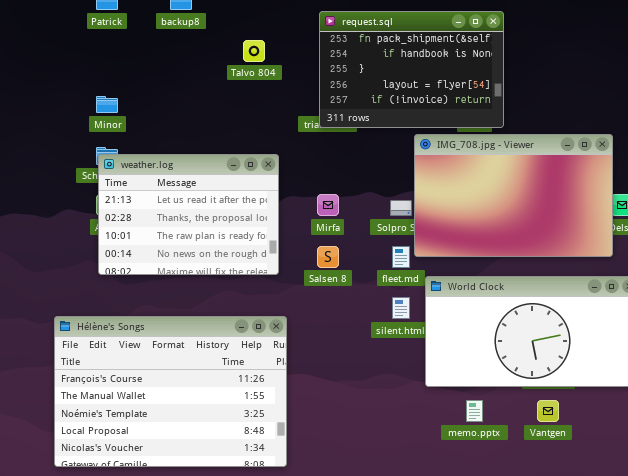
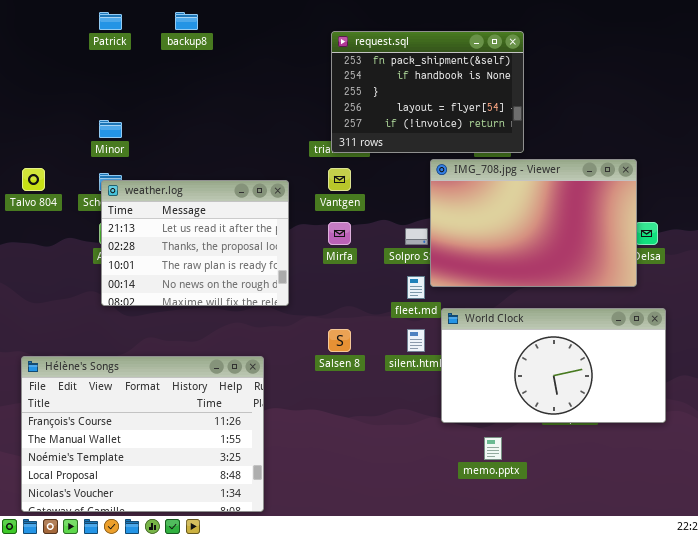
Talvo 804: [243,40,265,62] -> [22,168,45,191], moved
Salsen 8: [317,246,339,268] -> [328,329,351,352], moved
Hélène's Songs: [54,316,287,467] -> [21,356,264,512], moved
Vantgen: [537,400,559,422] -> [328,168,351,191], moved

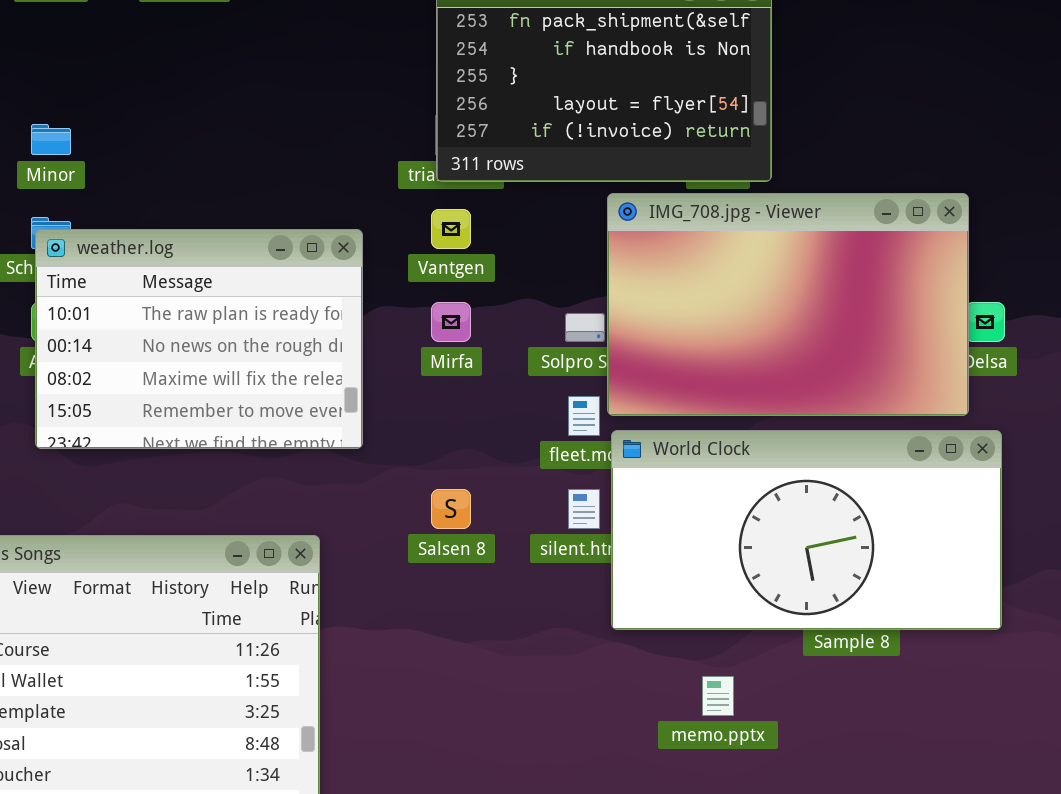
weather.log: [101,180,289,306] -> [35,229,363,449], scrolled down 2 rows
World Clock: [441,308,666,423] -> [611,430,1002,630], moved

